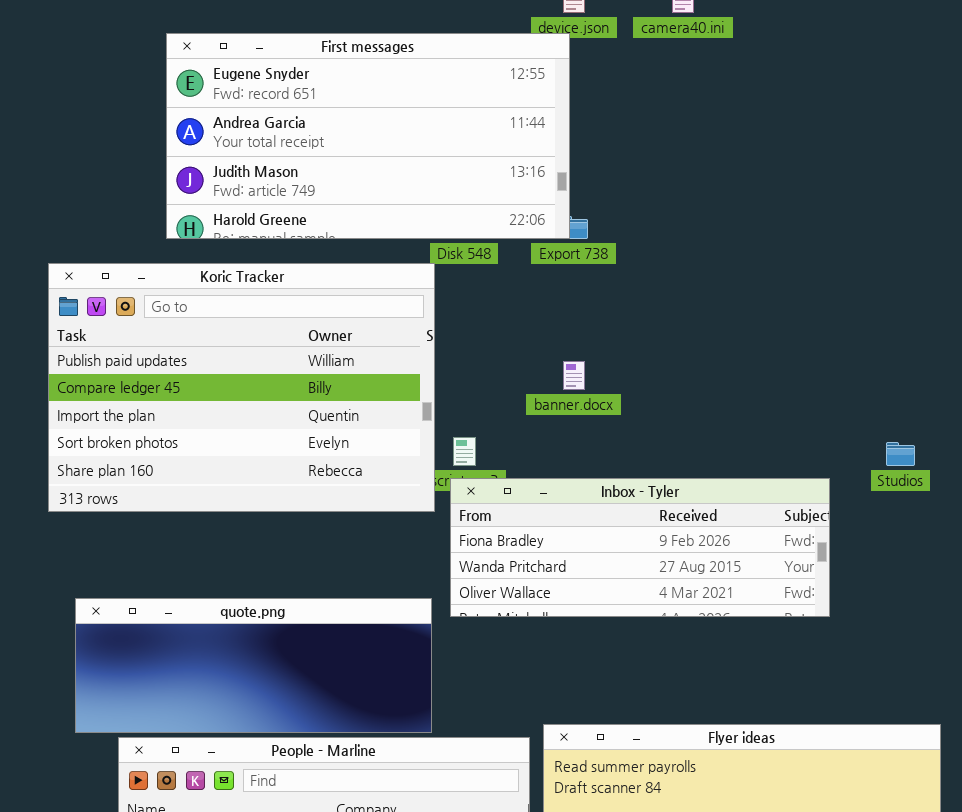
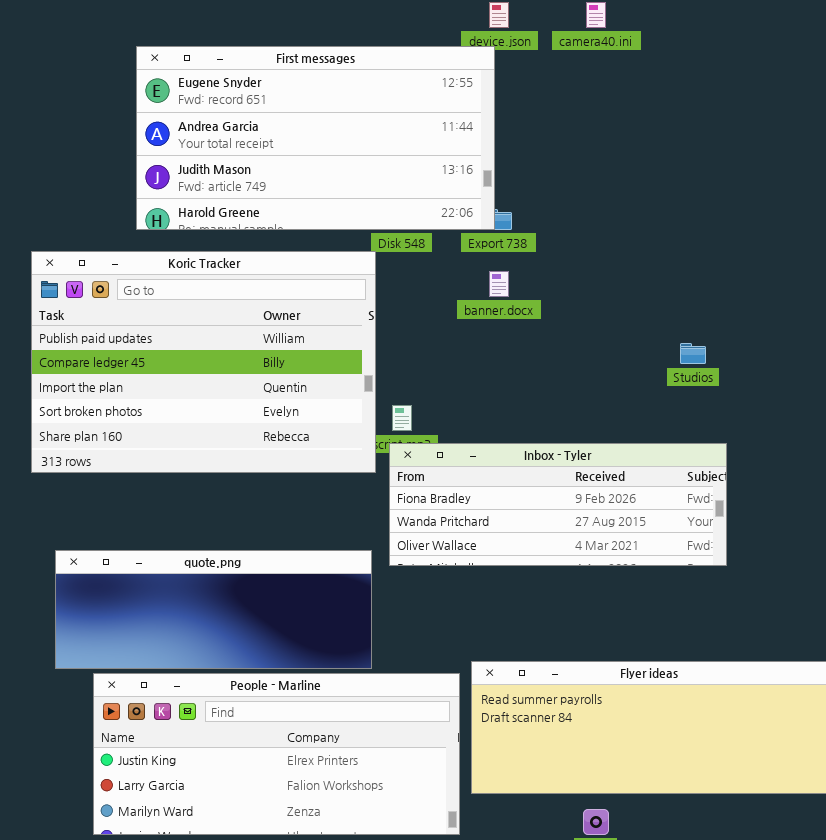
banner.docx: [563,361,585,390] -> [489,271,509,297], moved
Studios: [886,442,915,466] -> [680,343,706,364], moved

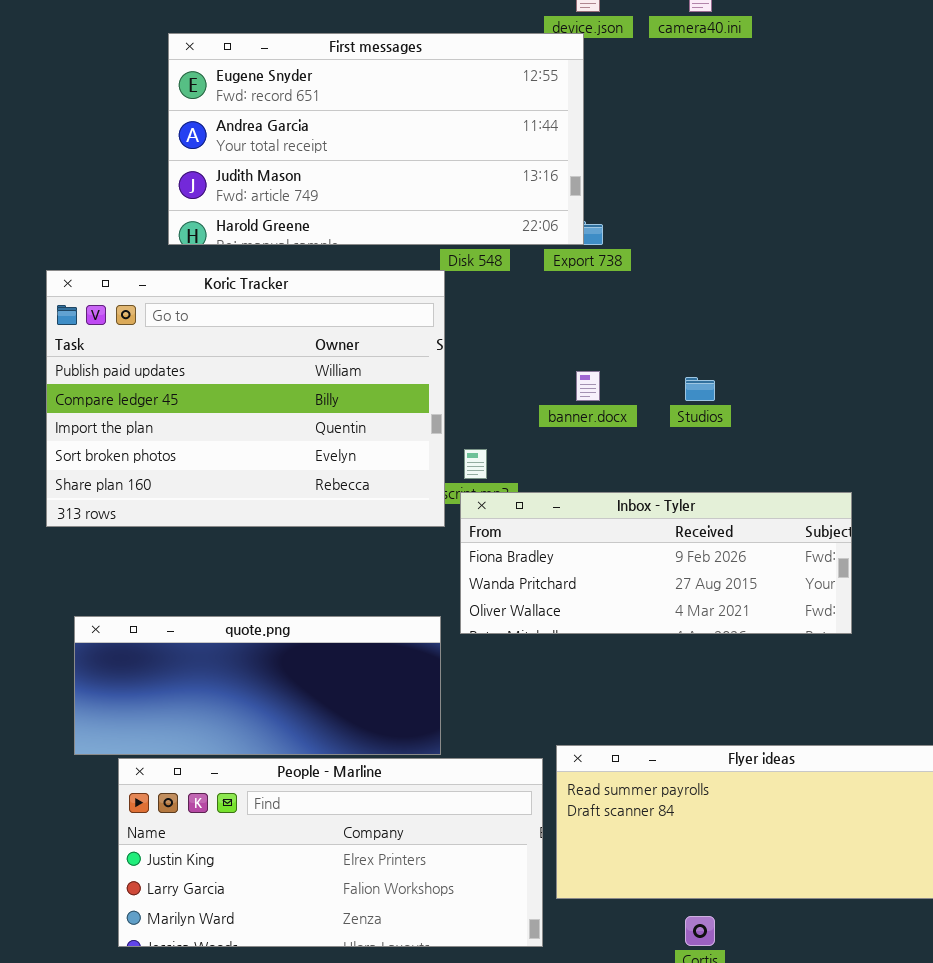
banner.docx: [489,271,509,297] -> [576,371,600,401], moved
Studios: [680,343,706,364] -> [685,377,715,401], moved

